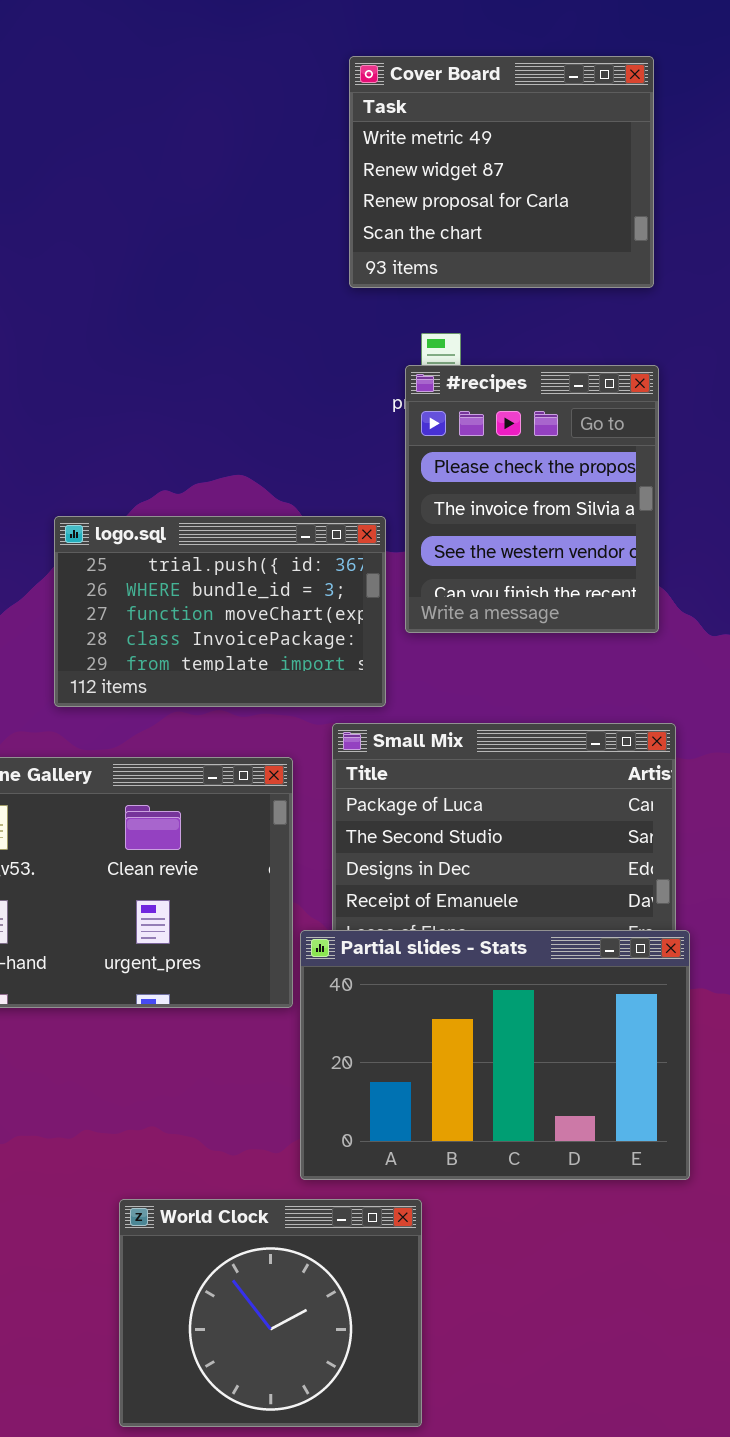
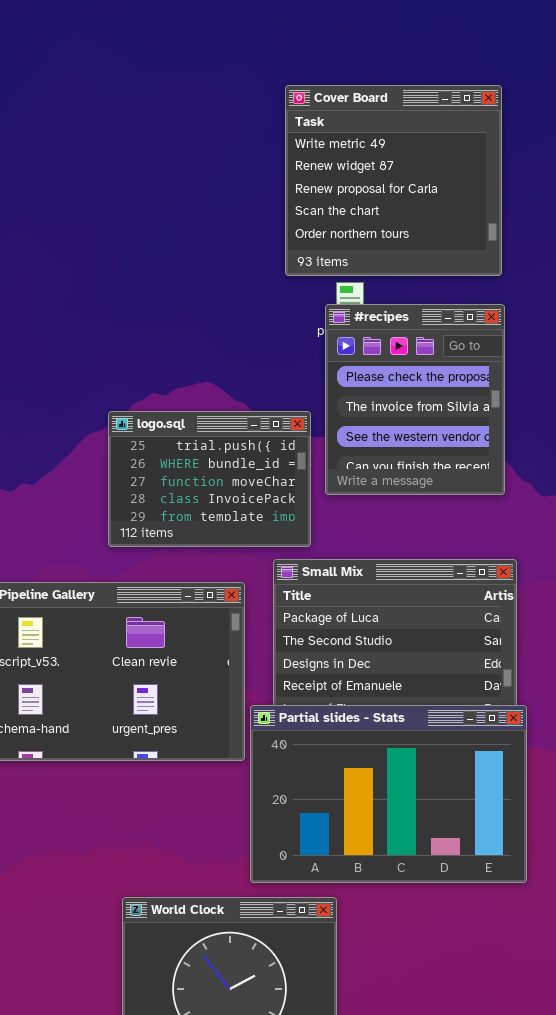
Cover Board: [349,56,654,288] -> [285,85,502,276], resized
logo.sql: [54,516,386,707] -> [108,411,311,547], resized

